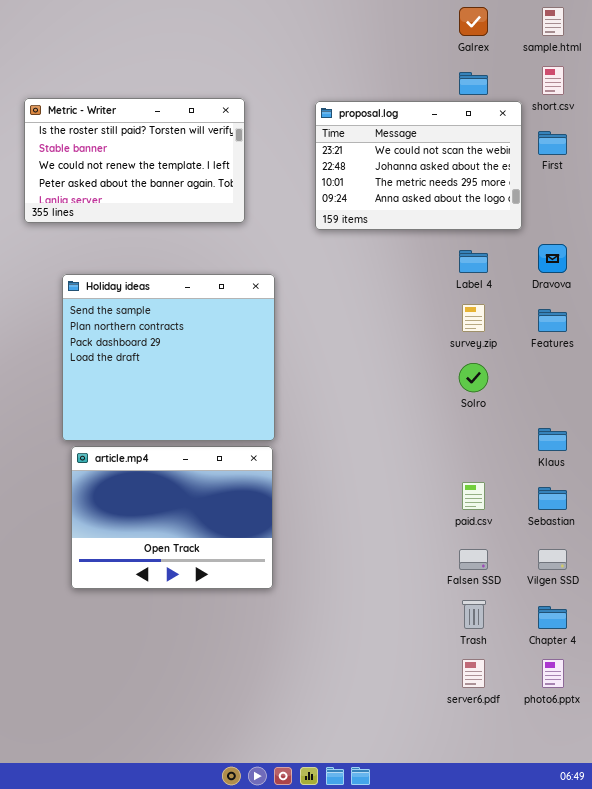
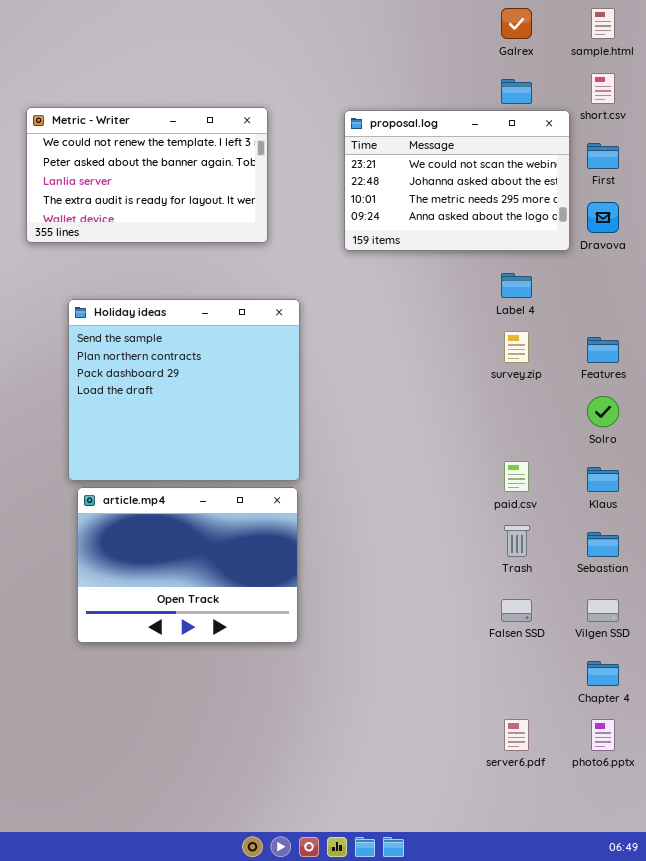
Metric - Writer: [24,98,245,223] -> [26,107,268,243], scrolled down 2 rows
Dravova: [538,244,567,273] -> [587,202,619,233], moved
Solro: [459,363,488,392] -> [587,396,619,427], moved
paid.csv: [462,482,485,510] -> [504,461,529,492], moved
Trash: [462,600,486,629] -> [504,525,530,557], moved

